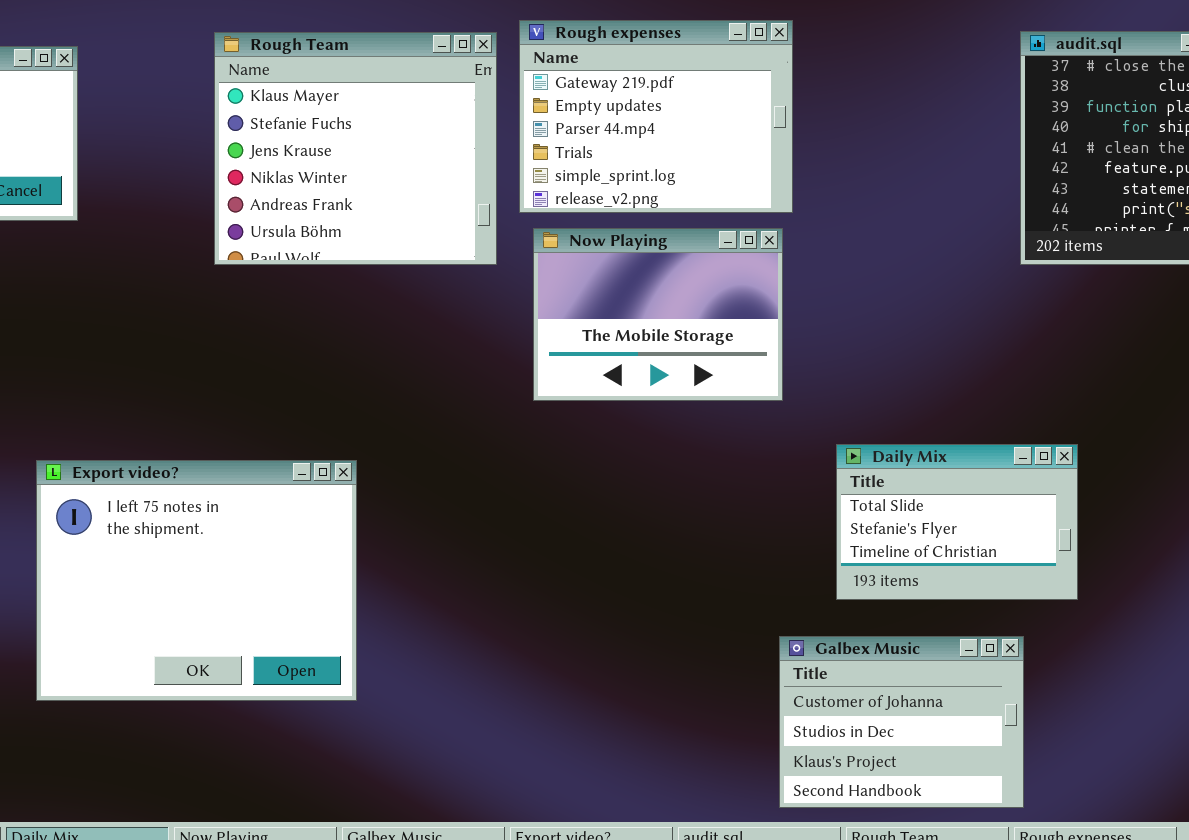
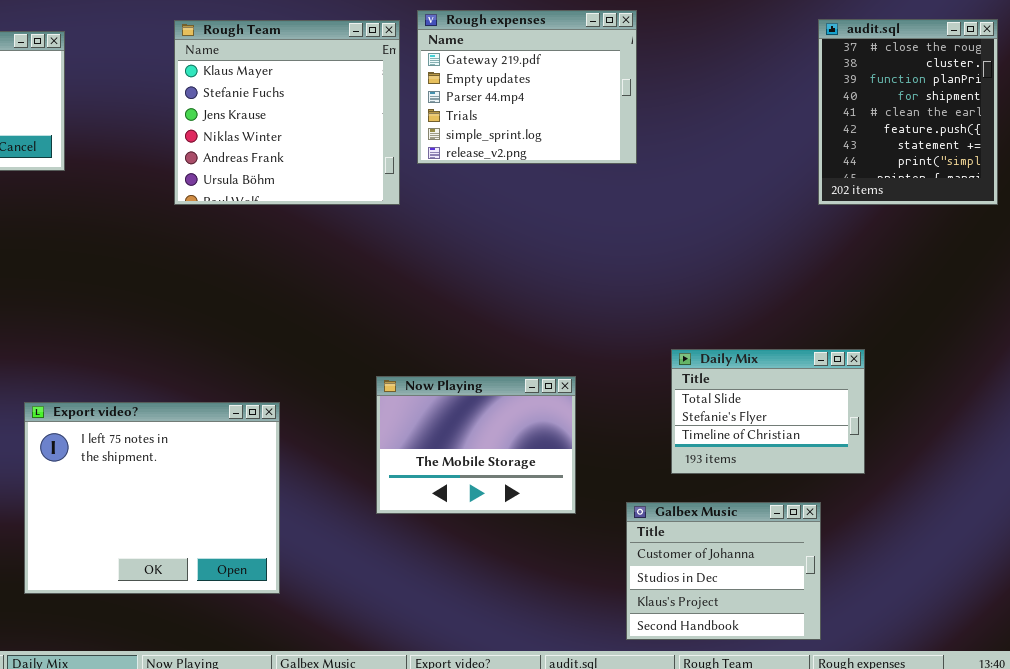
Now Playing: [533,228,783,401] -> [376,376,576,514], moved
Export video?: [36,460,357,701] -> [24,402,280,594], moved

